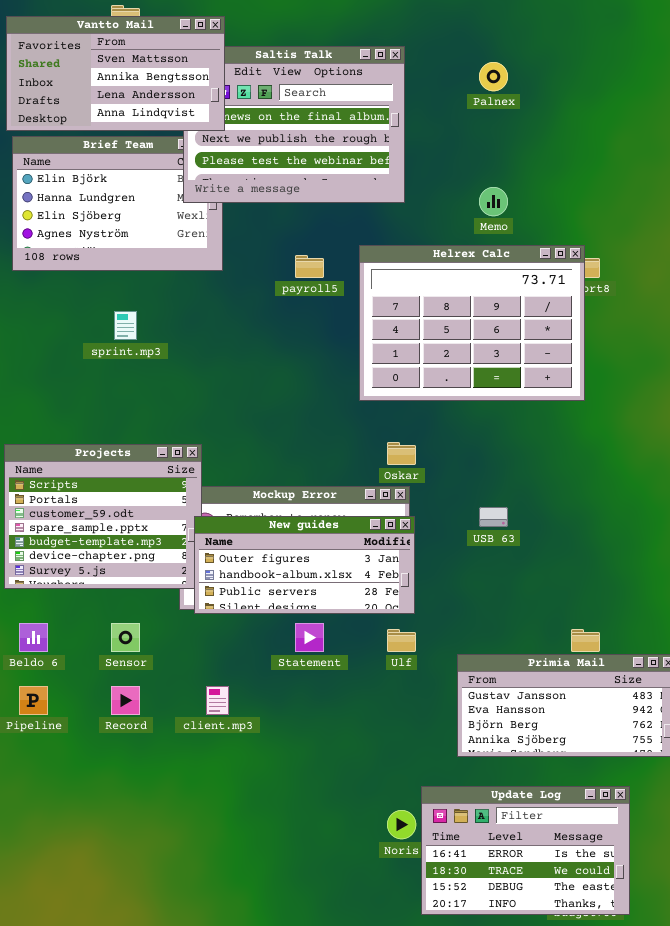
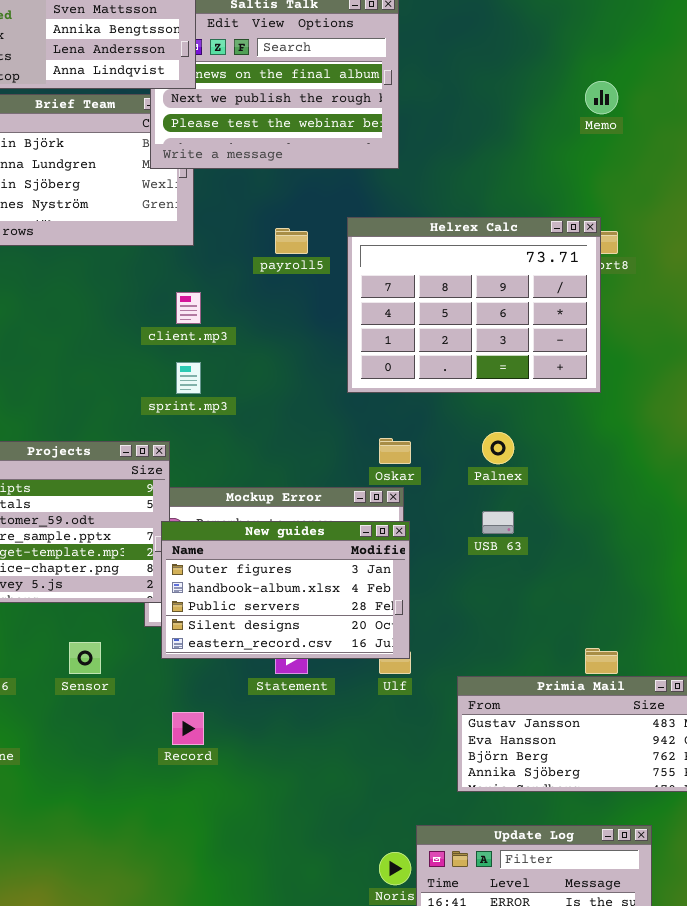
Palnex: [479,62,508,91] -> [482,432,514,464], moved
Memo: [479,187,508,216] -> [585,81,618,114], moved
sprint.mp3: [114,311,137,340] -> [176,362,201,394], moved
New guides: [194,516,415,614] -> [161,521,410,659], resized
Record: [111,686,140,715] -> [172,712,204,745], moved
client.mp3: [206,686,229,715] -> [176,292,201,324], moved

